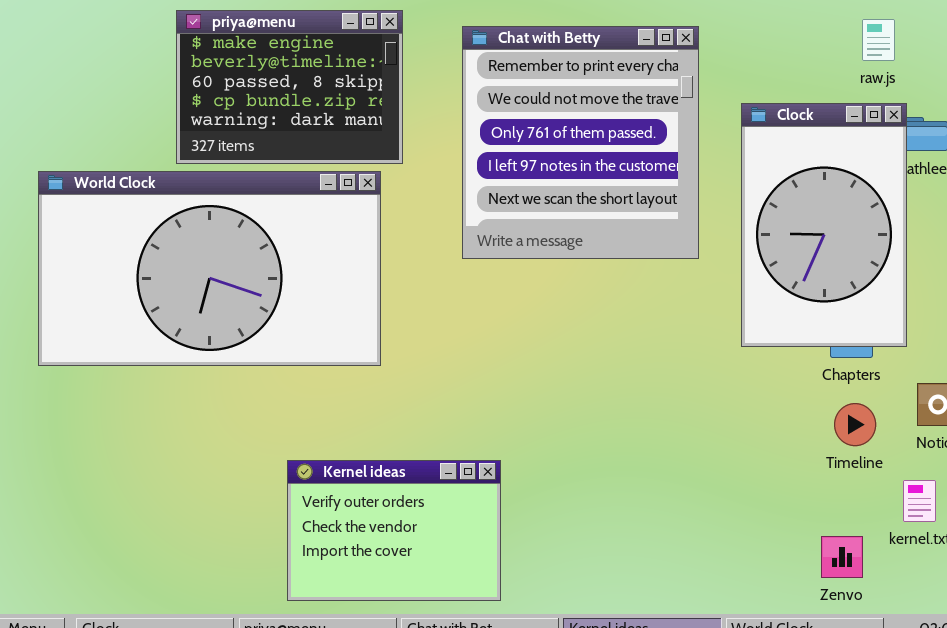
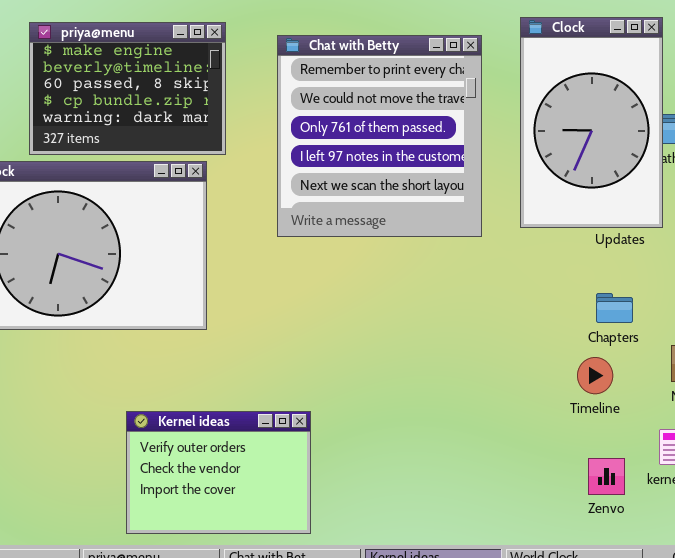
Clock: [741,103,907,347] -> [520,17,663,228], moved
Timeline: [834,403,876,446] -> [577,357,613,394], moved
Zenvo: [821,536,863,578] -> [588,458,625,495], moved

